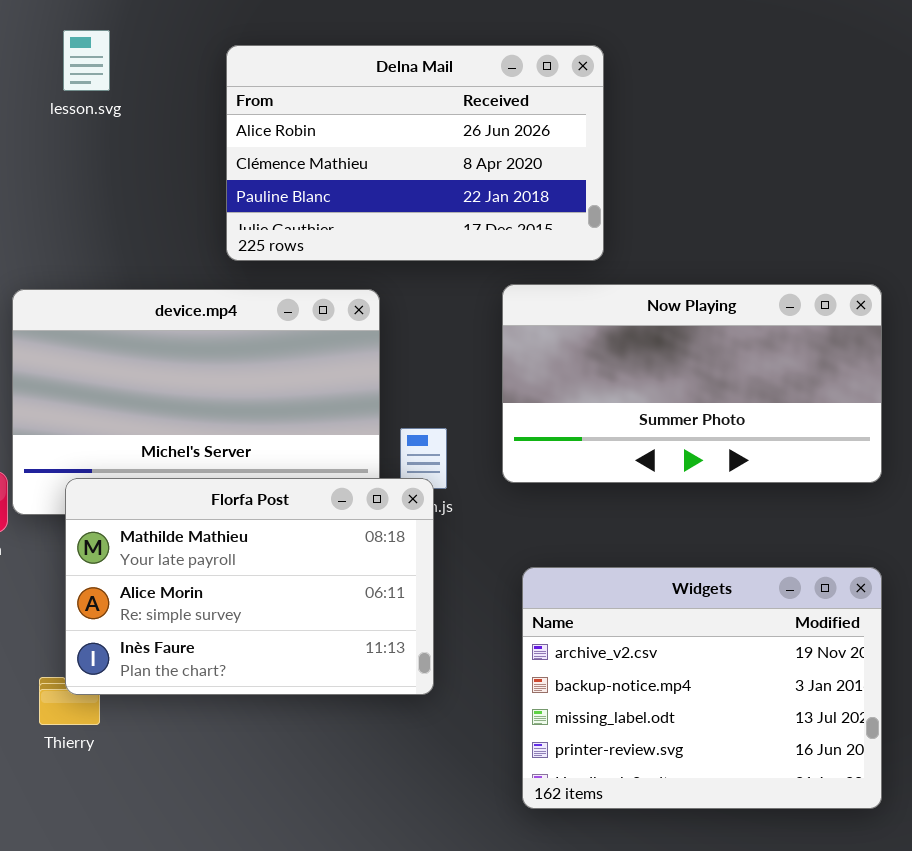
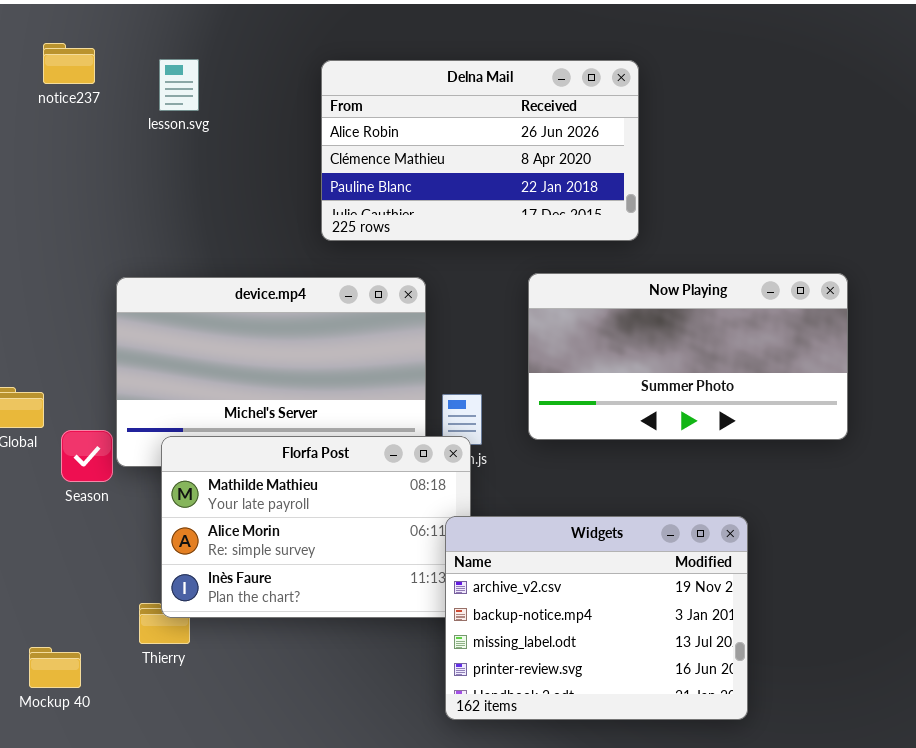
Delna Mail: [226,45,604,261] -> [321,60,639,241], moved
Widgets: [522,567,882,809] -> [445,516,748,720], moved

